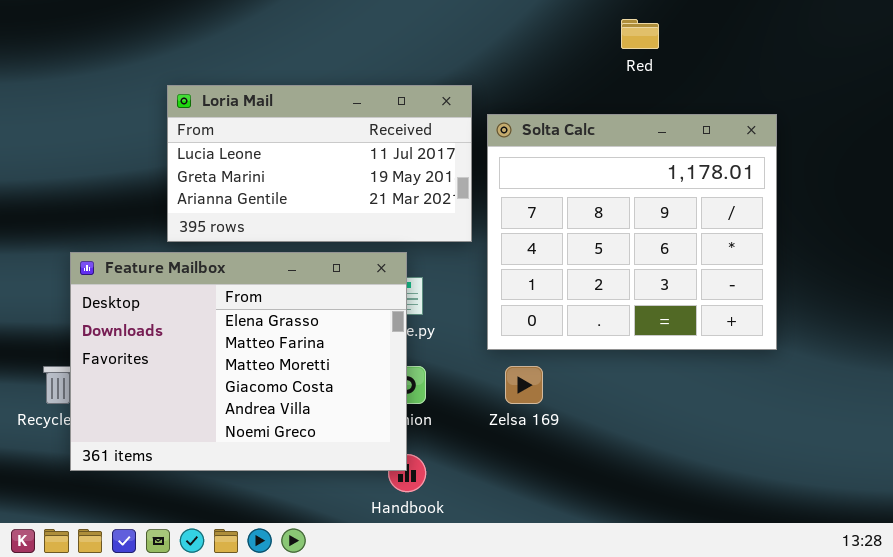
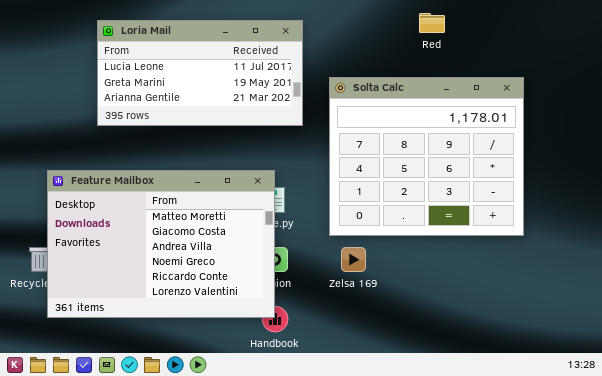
Loria Mail: [167,85,472,242] -> [97,20,303,126], moved
Feature Mailbox: [70,252,407,471] -> [47,170,275,318], scrolled down 2 rows

